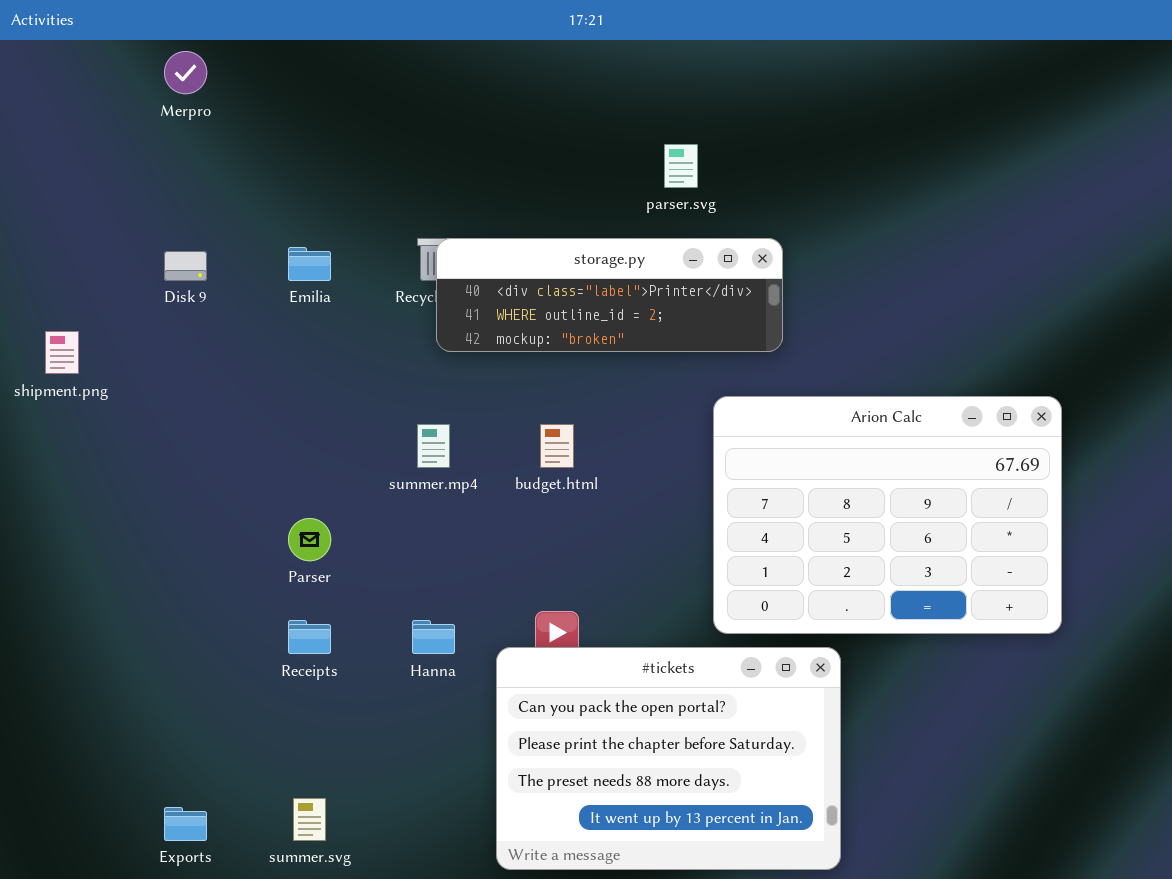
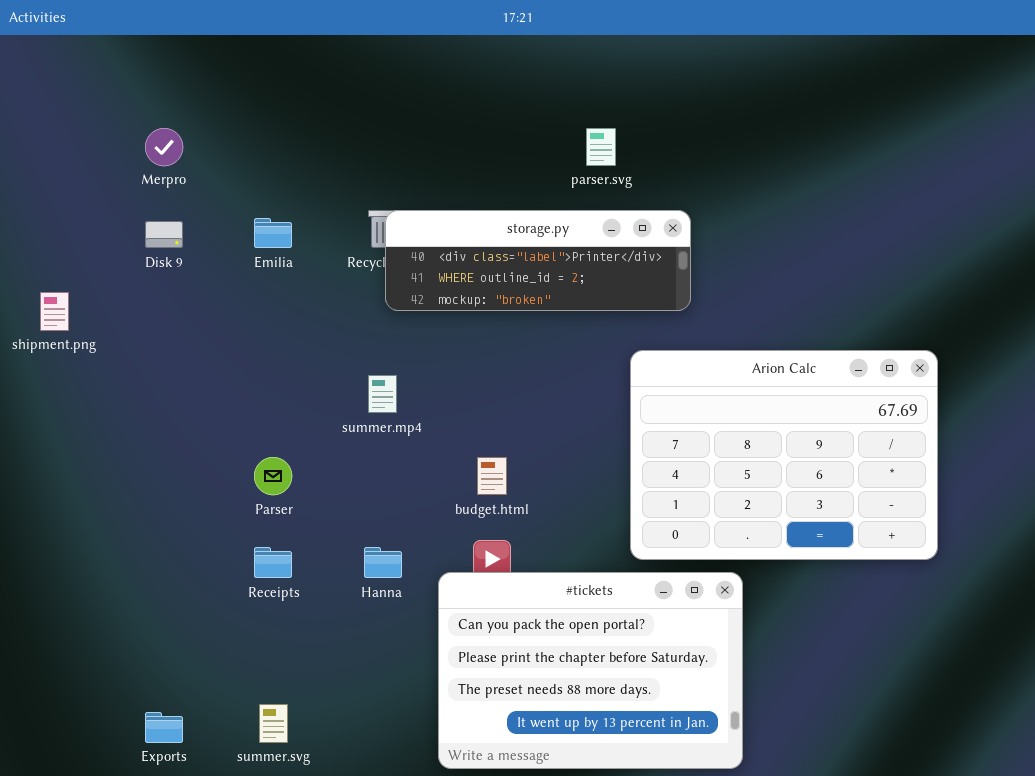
Merpro: [164,51,207,94] -> [145,128,183,166], moved
budget.html: [540,424,574,468] -> [477,457,507,495], moved

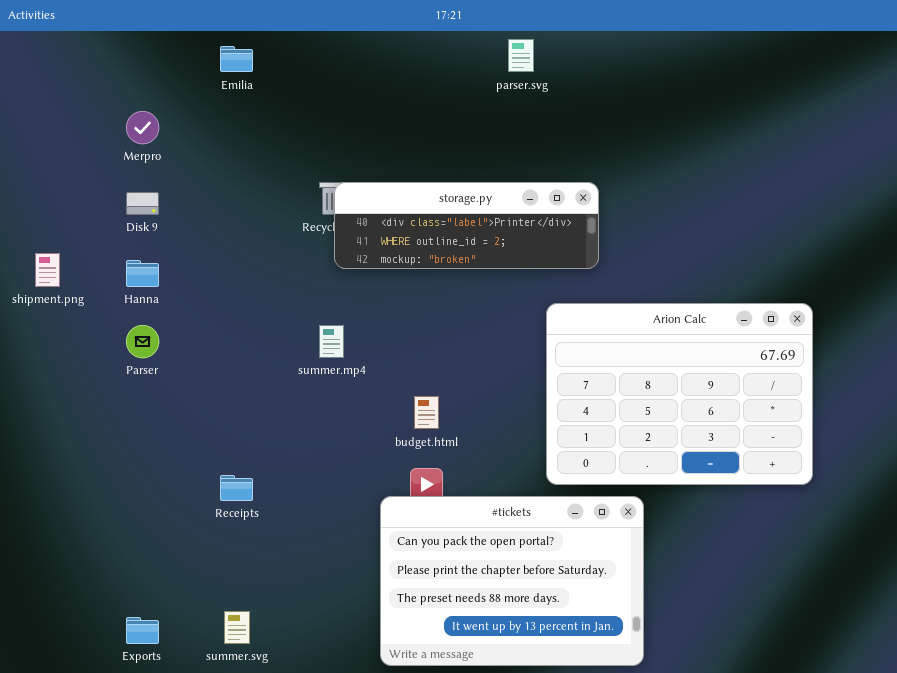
parser.svg: [586,128,616,166] -> [508,39,534,72], moved
Emilia: [254,218,292,248] -> [220,46,253,72], moved
Parser: [254,457,292,495] -> [126,325,159,358], moved
Hanna: [364,547,402,578] -> [126,260,159,287], moved

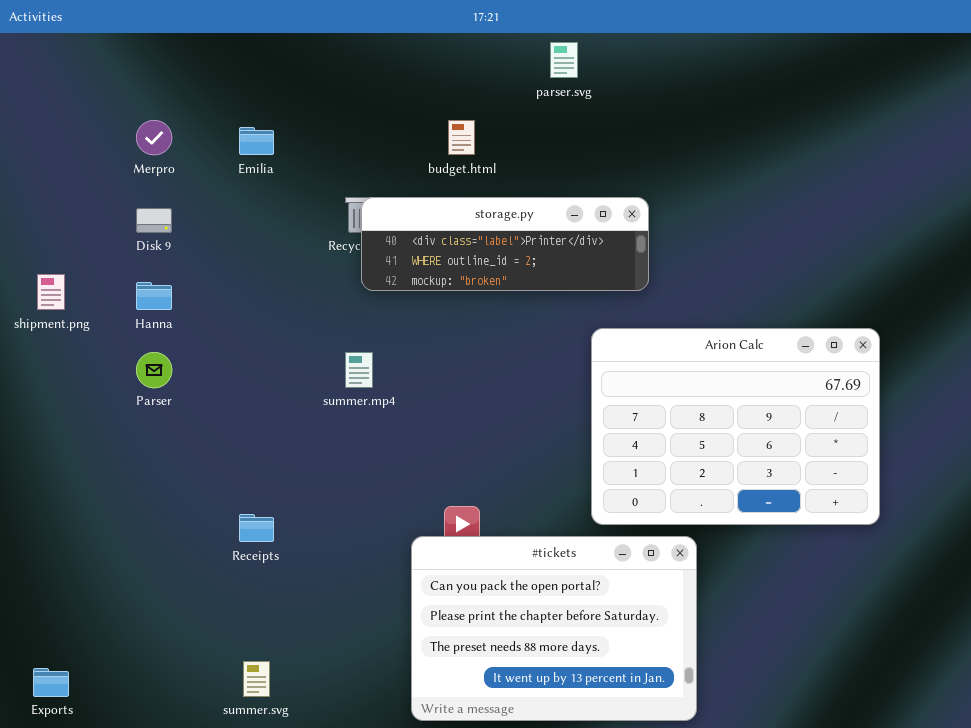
Emilia: [220,46,253,72] -> [239,127,274,155], moved
budget.html: [414,396,439,429] -> [448,120,475,155], moved
Exports: [126,617,159,644] -> [33,668,69,697], moved

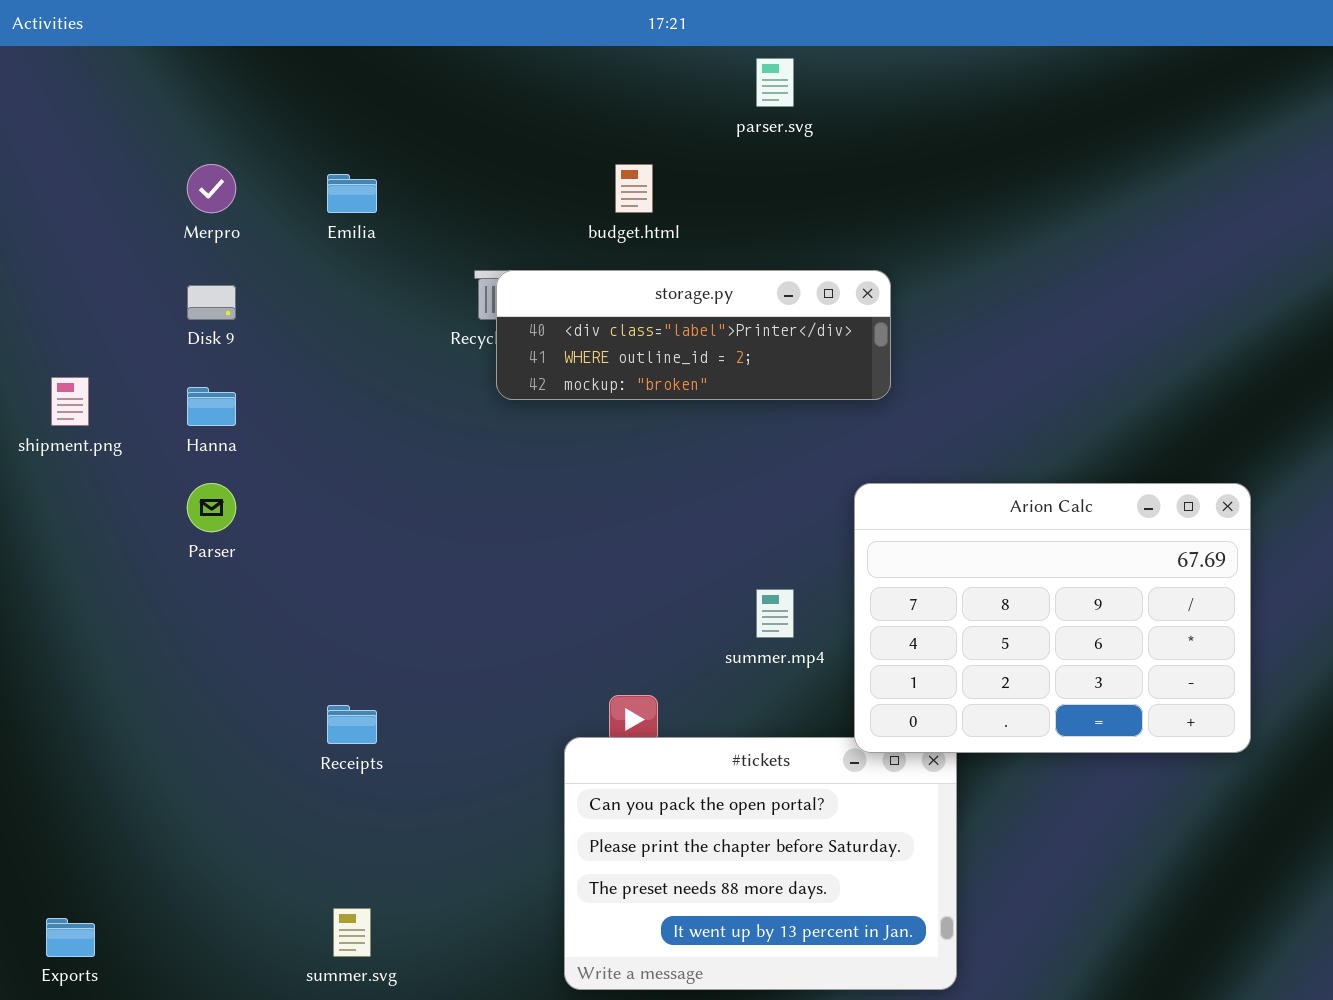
Arion Calc: [591,328,880,525] -> [854,483,1251,753], moved
summer.mp4: [345,352,373,388] -> [756,589,794,638], moved

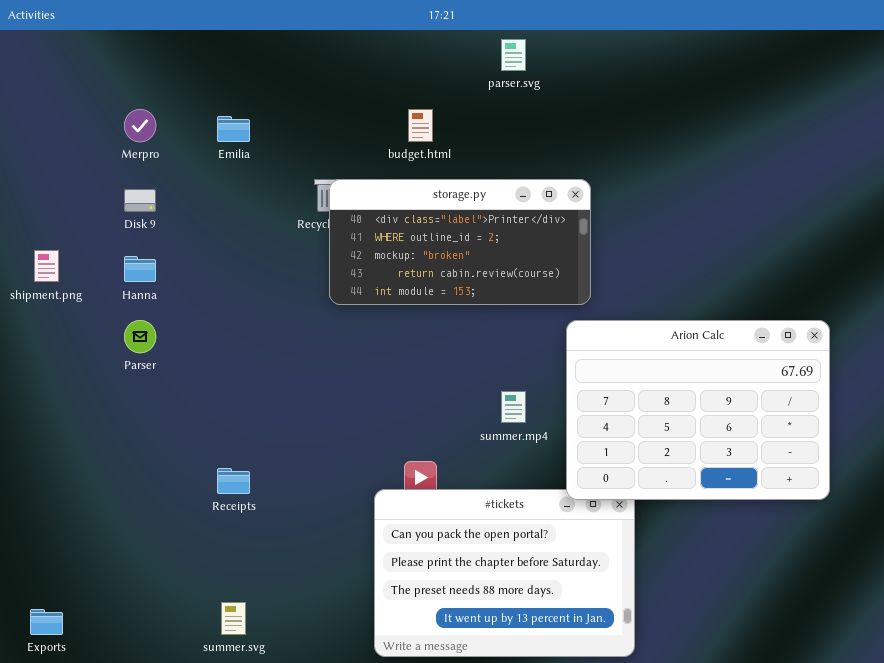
storage.py: [496,270,891,400] -> [329,179,591,305], resized

